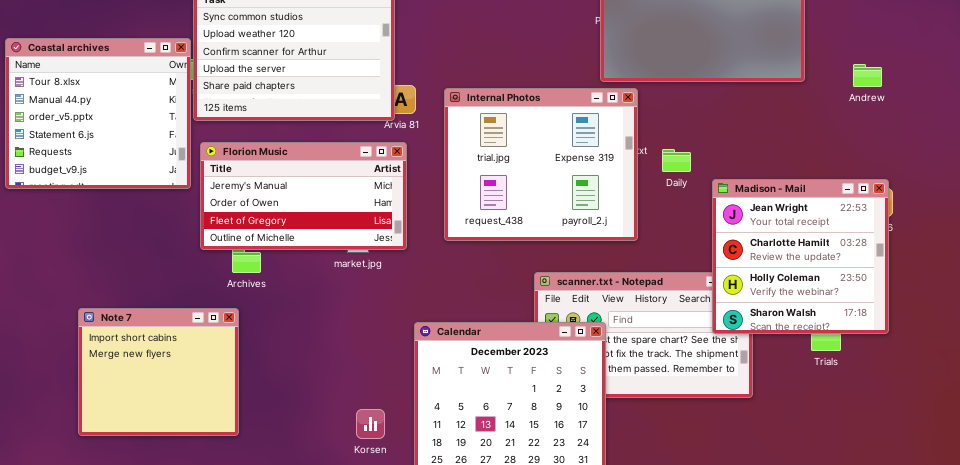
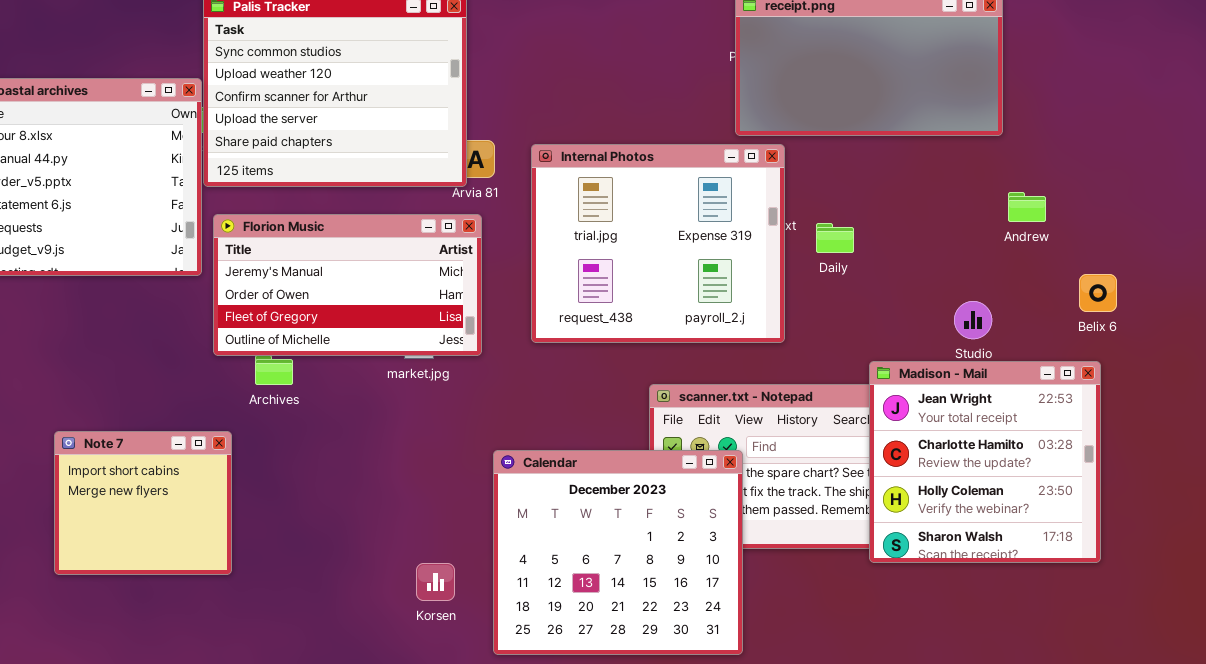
Andrew: [853,64,882,87] -> [1008,192,1046,222], moved
Madison - Mail: [712,179,889,334] -> [869,361,1101,563], moved
Note 7: [78,308,239,436] -> [54,431,232,575], resized

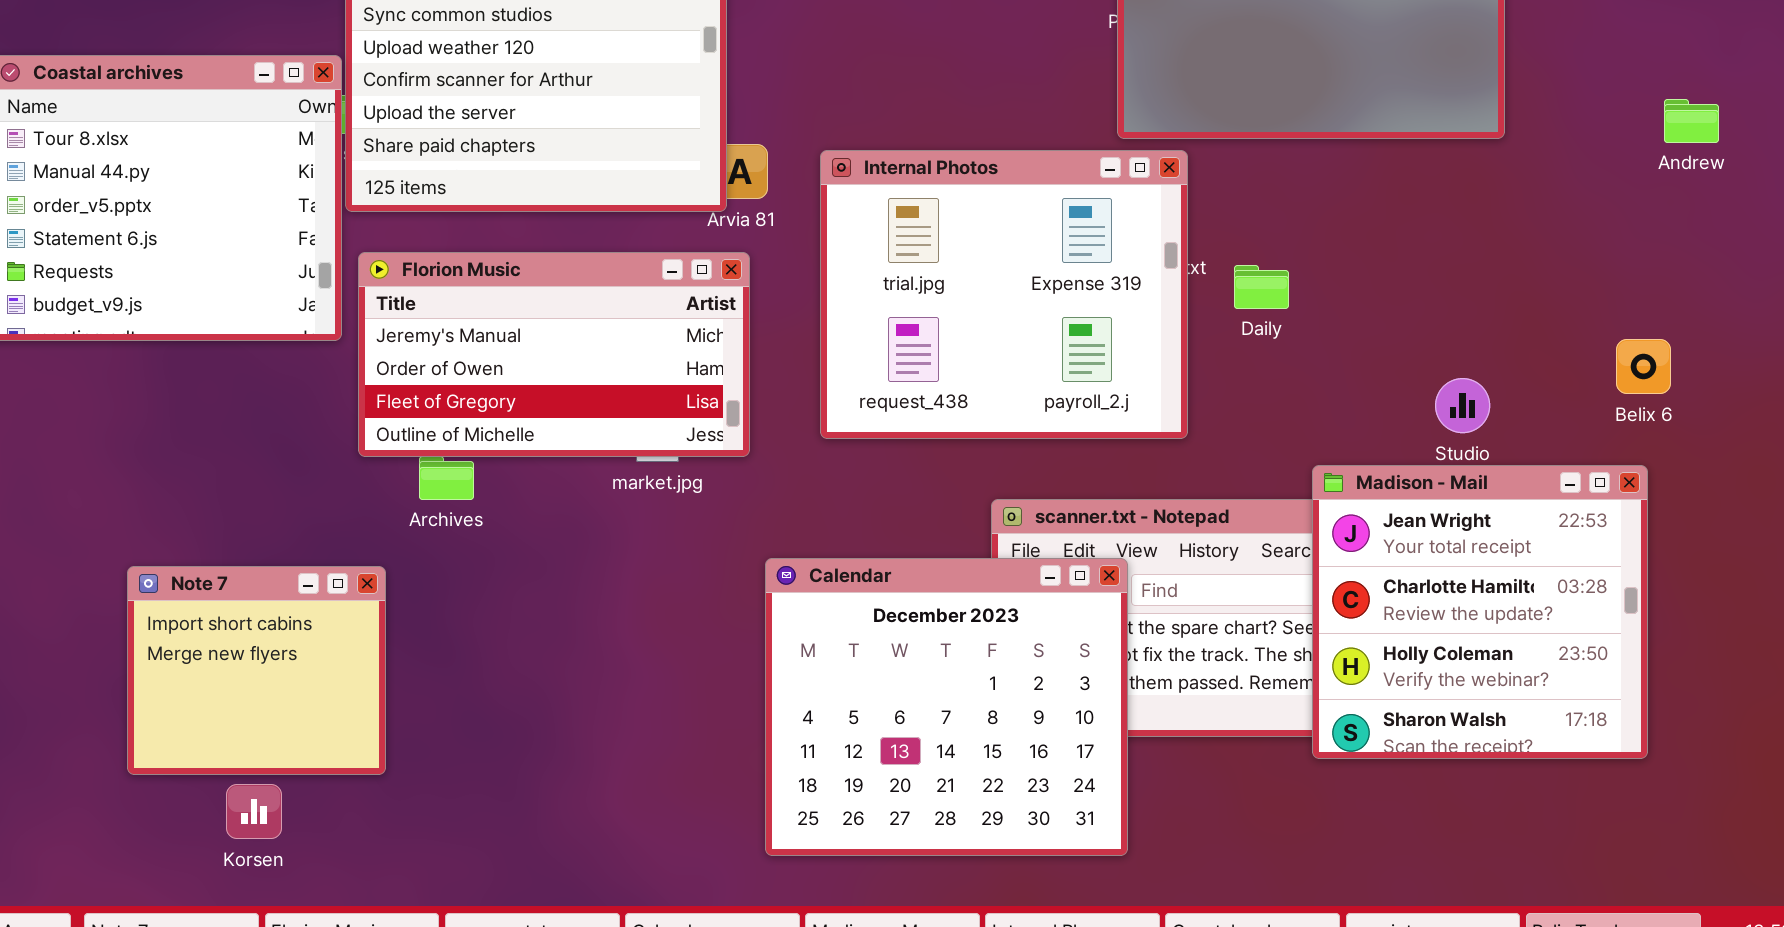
Andrew: [1008,192,1046,222] -> [1664,99,1719,143], moved
Calendar: [493,450,743,655] -> [765,558,1128,856], moved
Korsen: [416,563,455,601] -> [226,784,282,839], moved

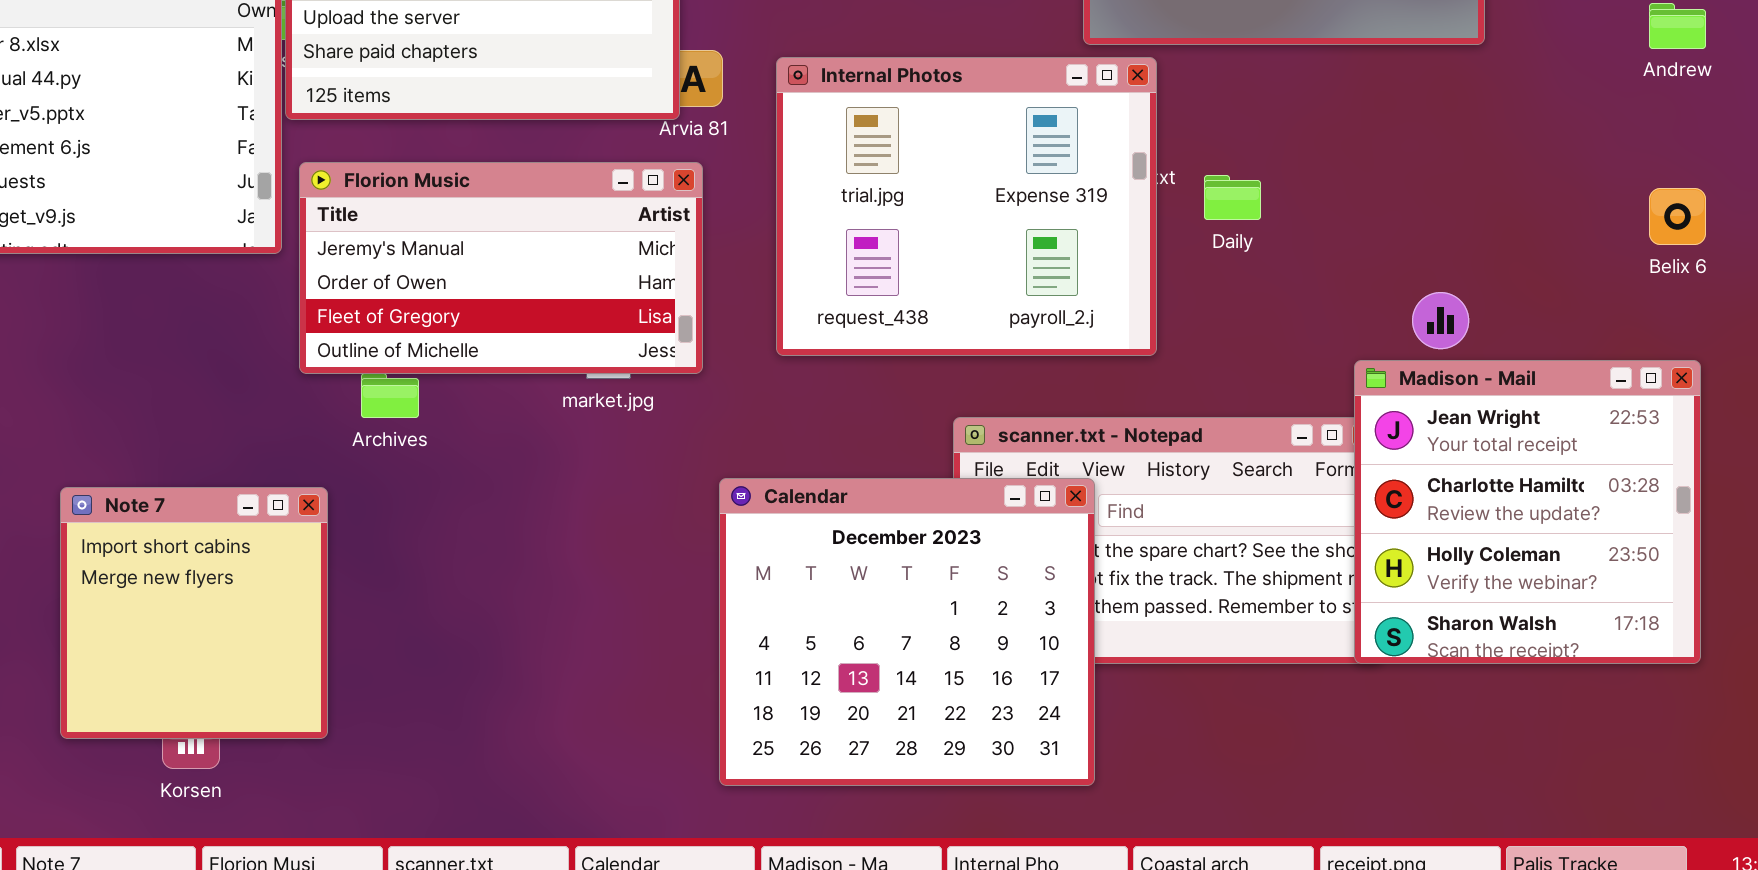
Belix 6: [1616,339,1671,394] -> [1649,188,1706,245], moved
Madison - Mail: [1312,465,1648,759] -> [1354,360,1701,664], moved
Note 7: [127,566,386,775] -> [60,487,328,739], resized

